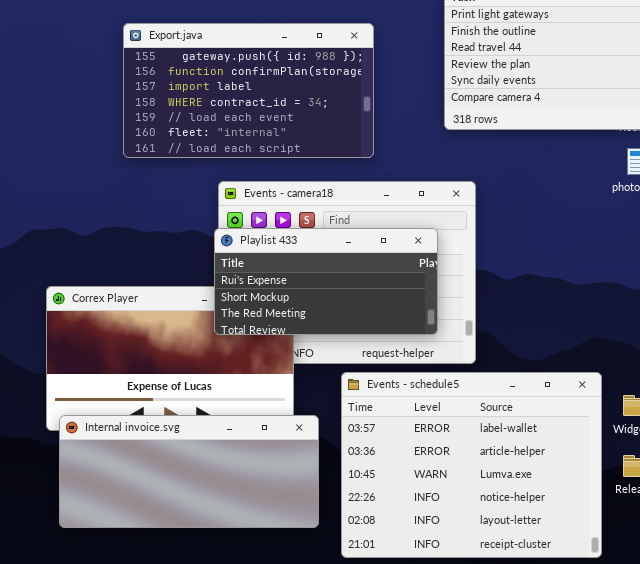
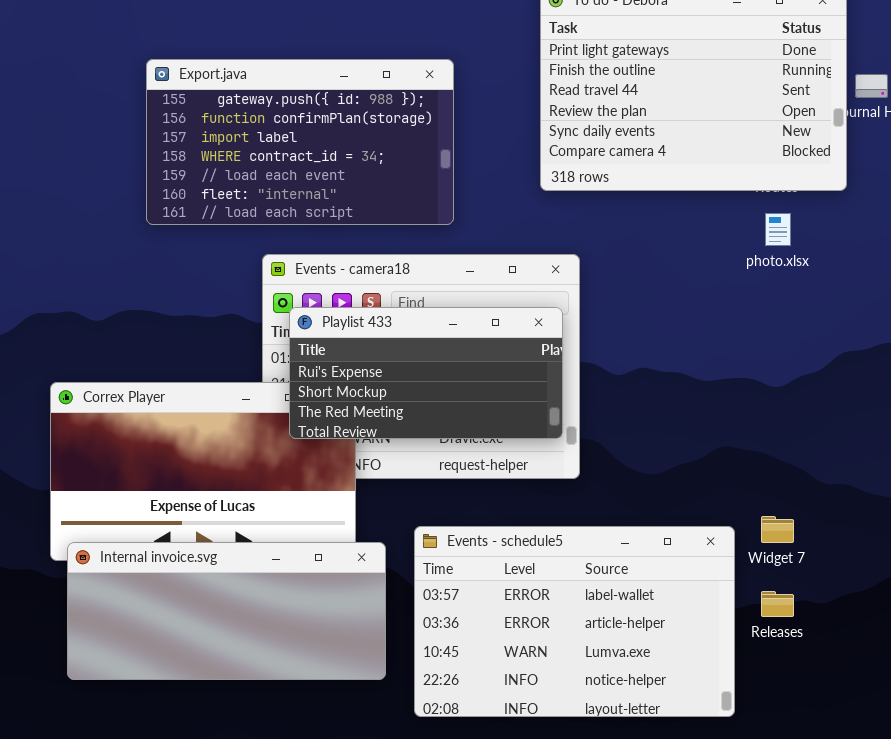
Playlist 433: [214,228,438,335] -> [289,307,563,439], moved
Events - schedule5: [341,372,602,558] -> [414,526,735,717], resized

